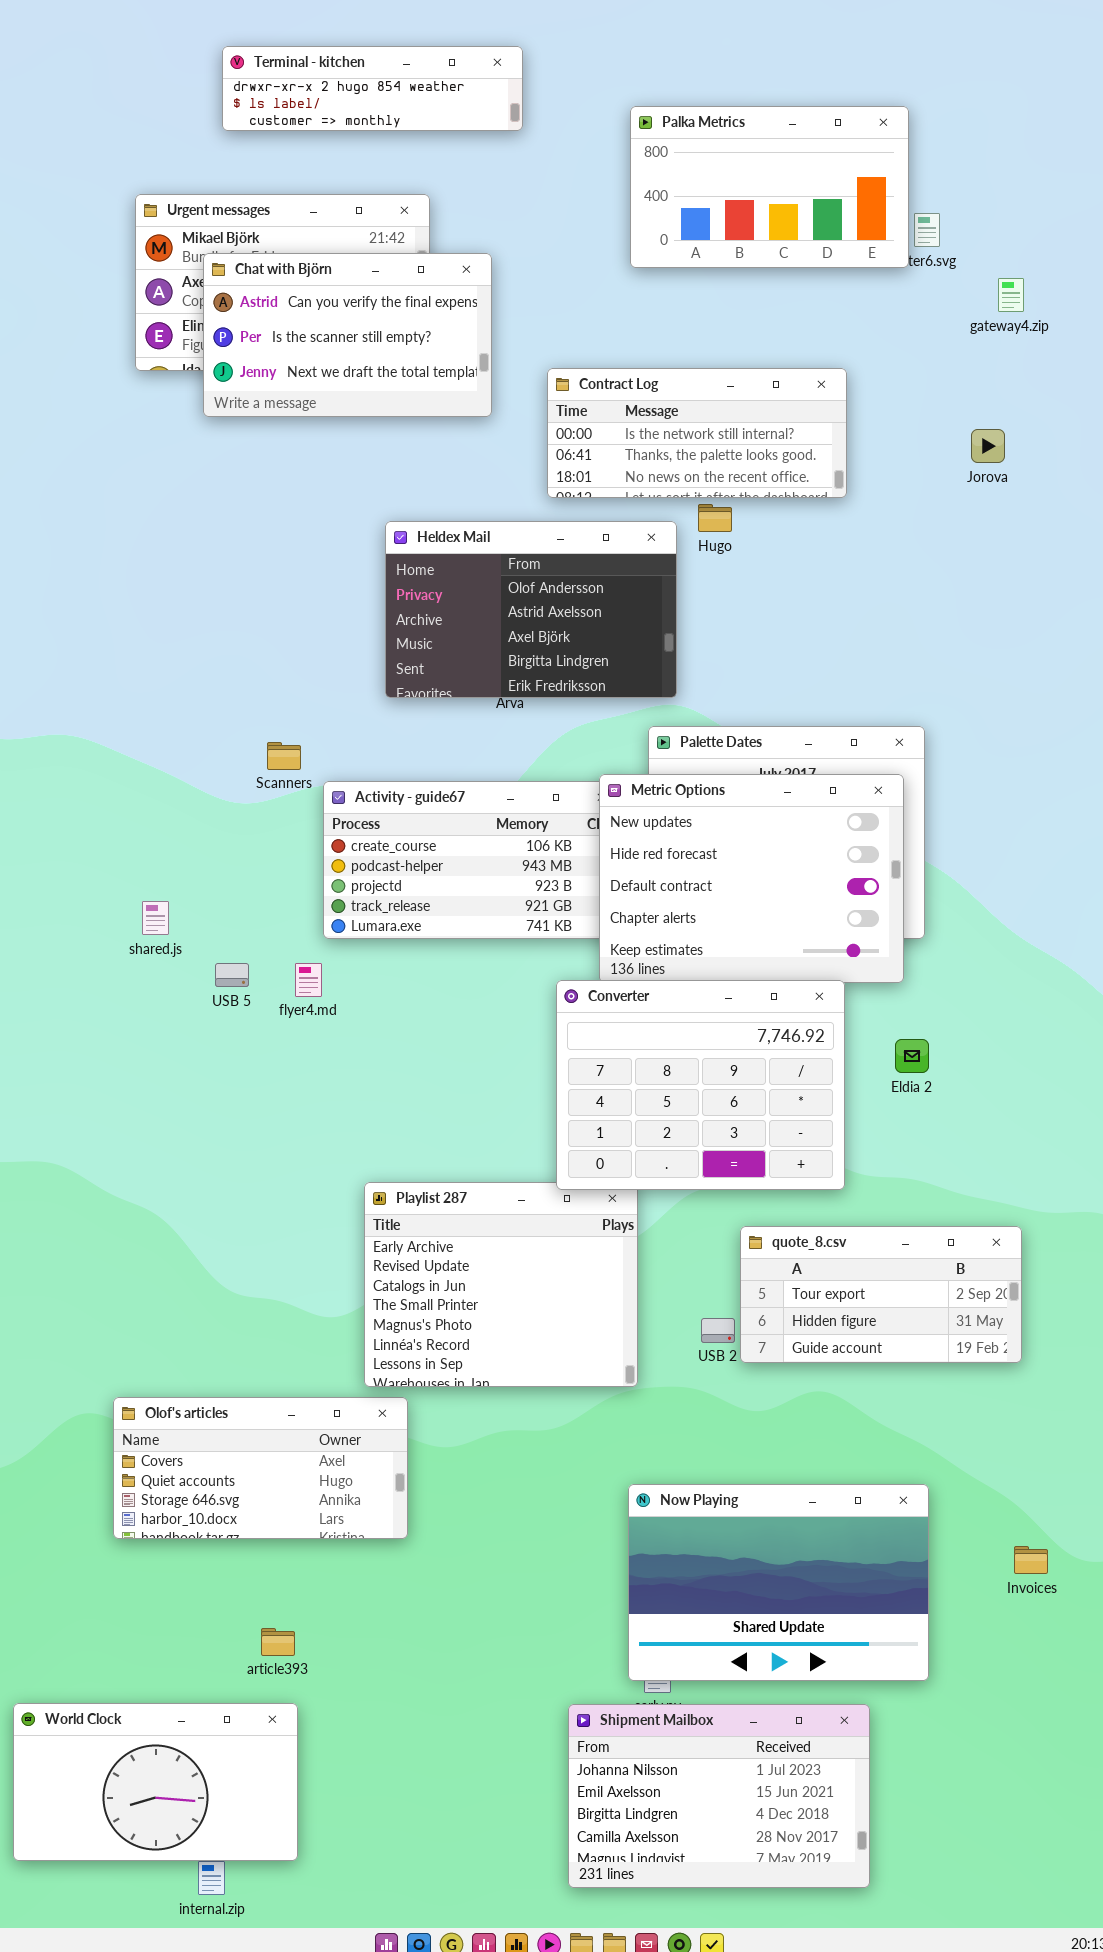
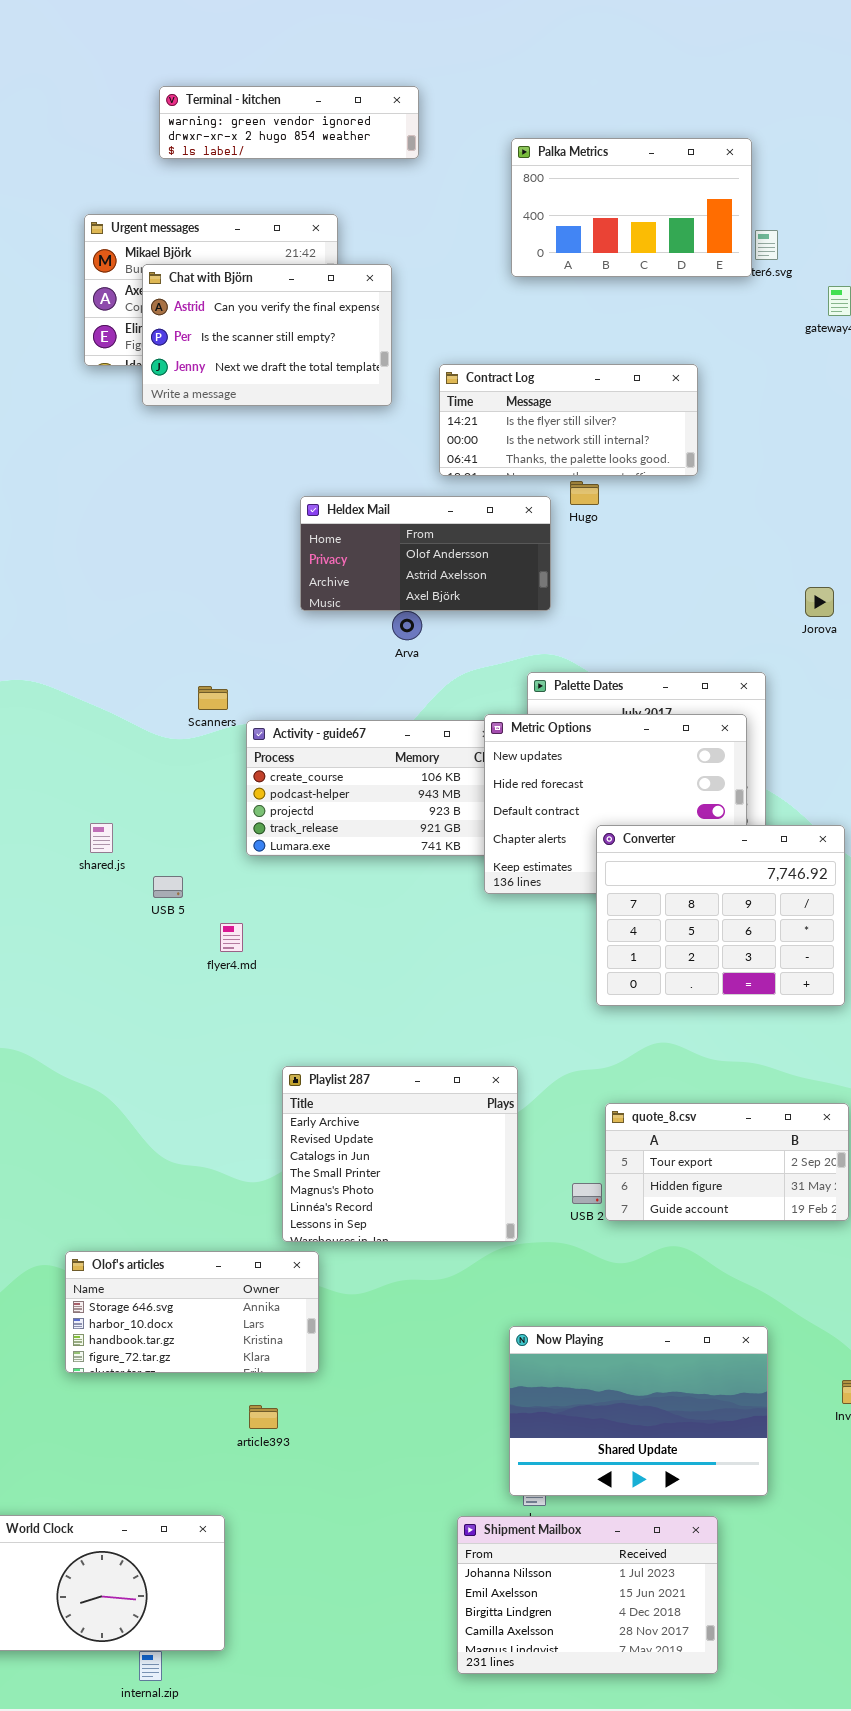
Terminal - kitchen: [222,46,523,131] -> [159,86,419,159], scrolled up 1 row
Contract Log: [547,368,847,498] -> [439,364,698,476], scrolled up 1 row
Jorova: [971,429,1005,463] -> [805,587,834,617], moved
Heldex Mail: [385,521,677,698] -> [300,496,551,611], resized
flyer4.md: [295,963,322,997] -> [220,923,243,952], moved
Converter: [556,980,845,1190] -> [596,825,845,1006], moved
Olof's articles: [113,1397,408,1539] -> [65,1251,319,1373], scrolled down 2 rows
article393: [261,1628,295,1656] -> [249,1405,278,1429], moved

